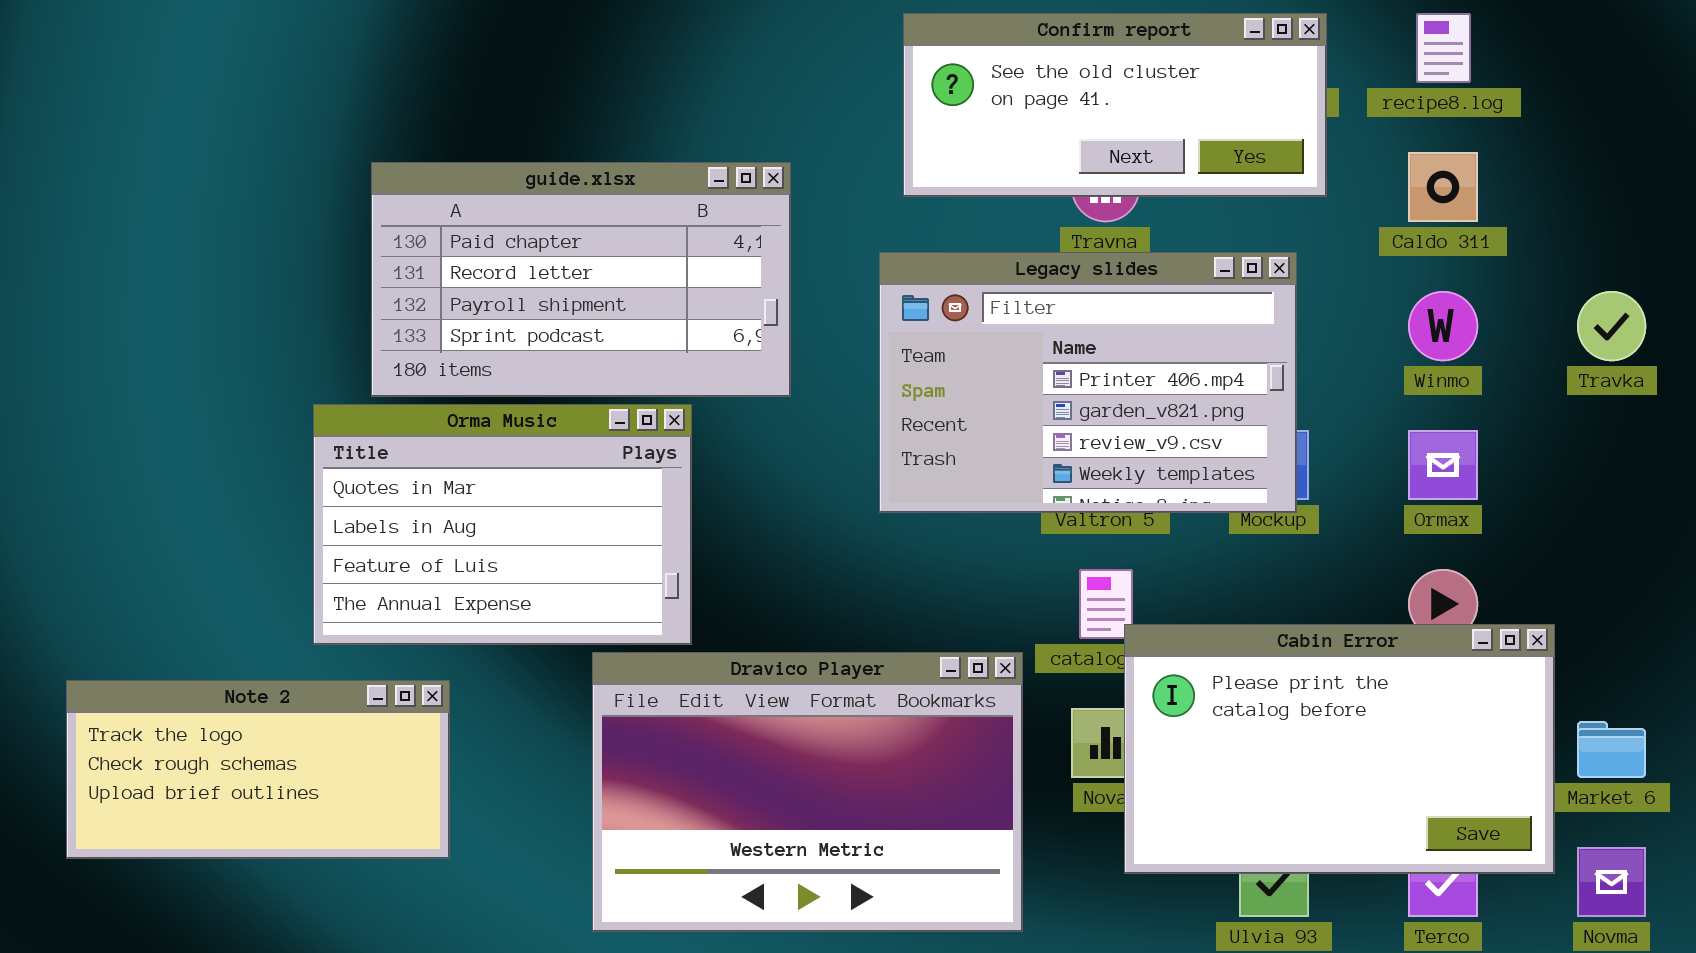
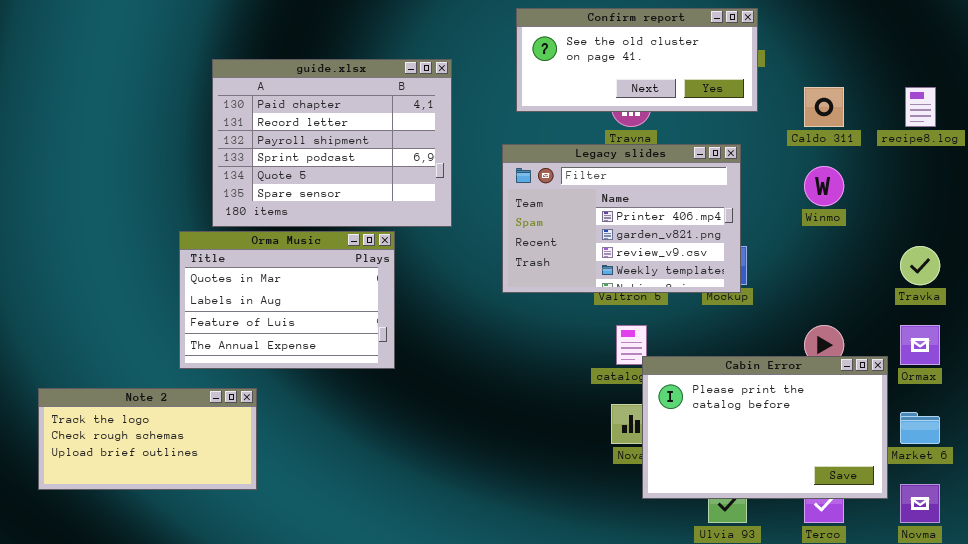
recipe8.log: [1416,13,1471,83] -> [905,87,936,127], moved
guide.xlsx: [371,162,791,397] -> [212,59,452,227], resized
Travka: [1577,291,1646,361] -> [900,246,940,285], moved
Ormax: [1408,430,1478,500] -> [900,325,940,365], moved
Dravico Player: [592,652,1023,932] -> none, closed

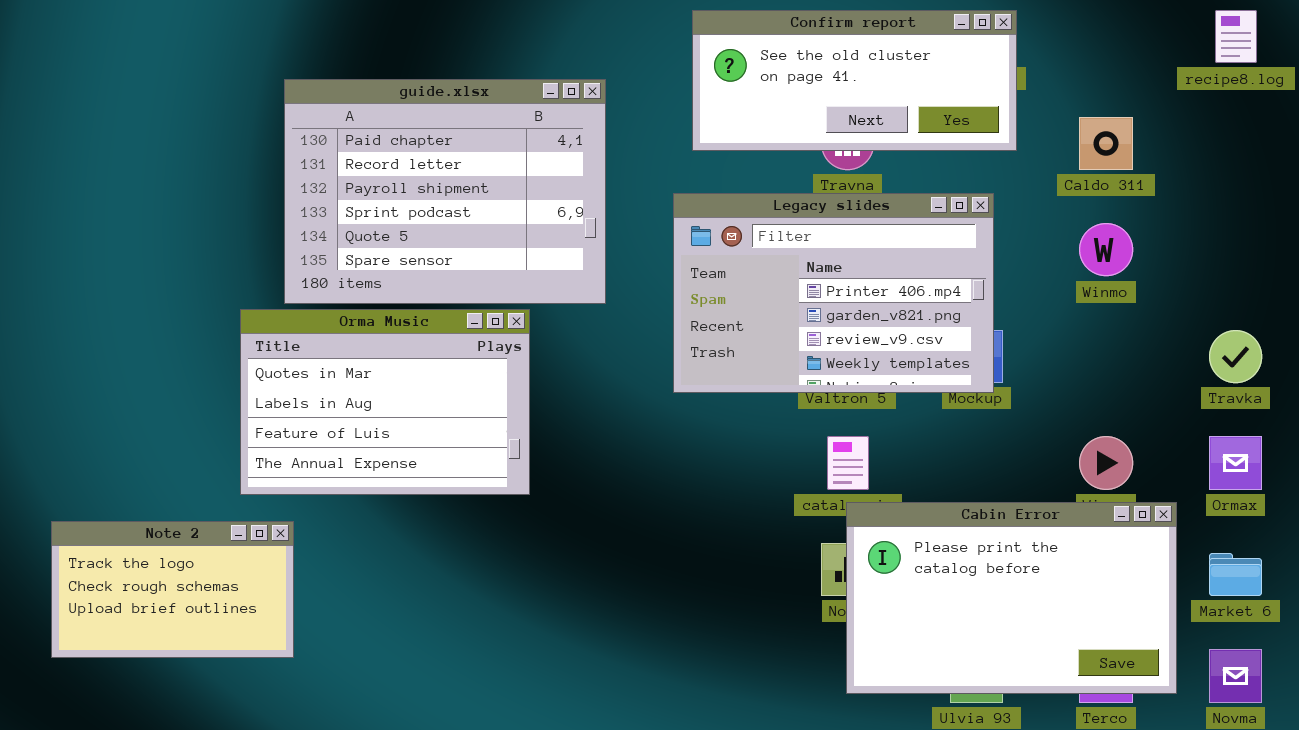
recipe8.log: [905,87,936,127] -> [1215,10,1257,63], moved
Cabin Error: [642,356,888,499] -> [846,502,1177,694], moved
Note 2: [38,388,257,490] -> [51,521,294,658], resized

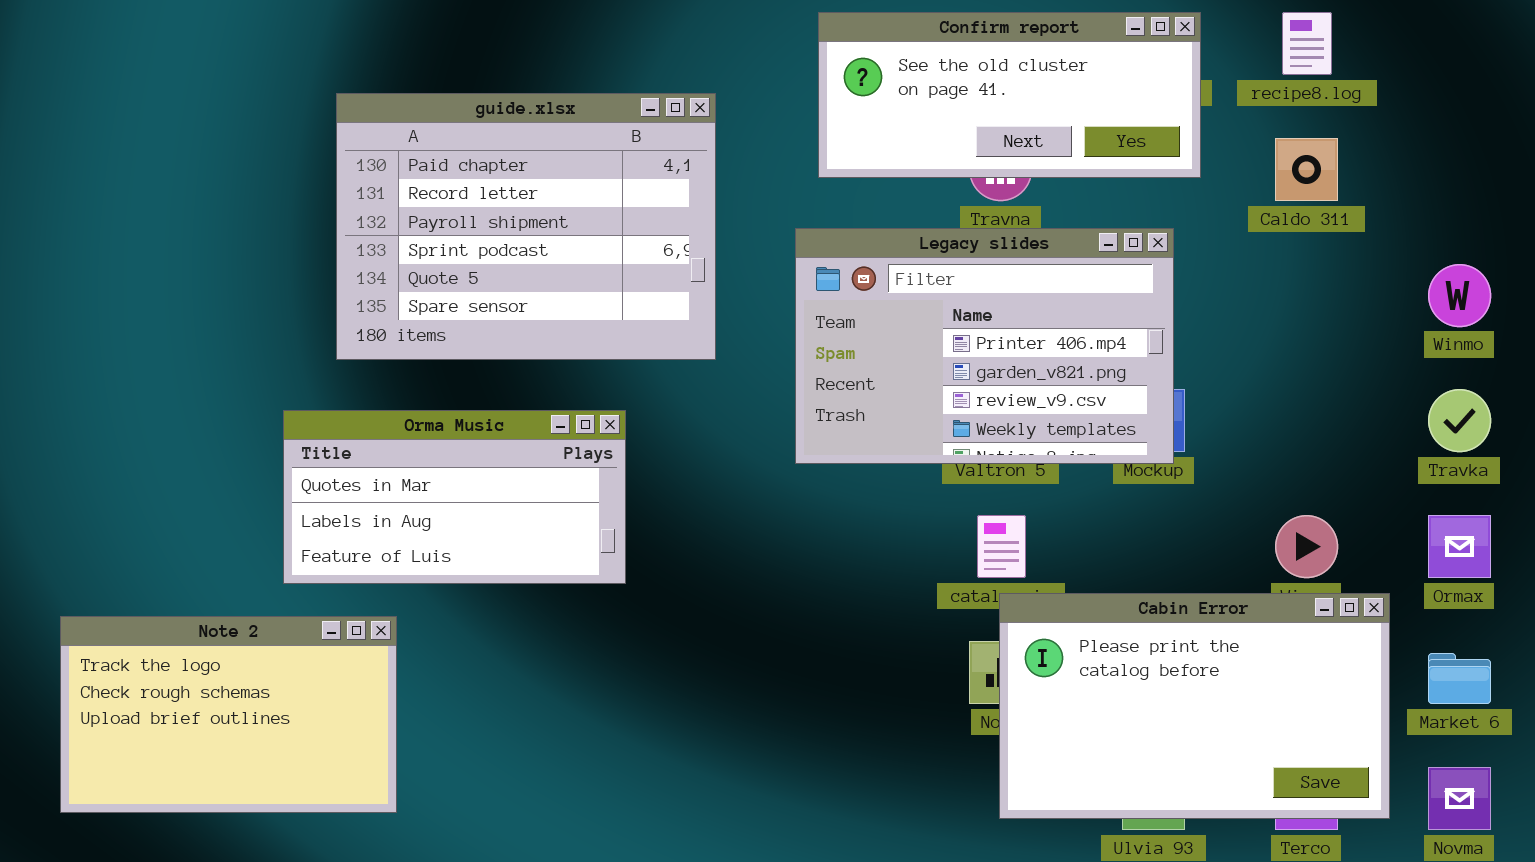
recipe8.log: [1215,10,1257,63] -> [1282,12,1332,75], moved
Winmo: [1079,223,1133,276] -> [1428,264,1491,327], moved
Orma Music: [240,309,530,495] -> [283,410,626,584], resized
Note 2: [51,521,294,658] -> [60,616,397,813], resized

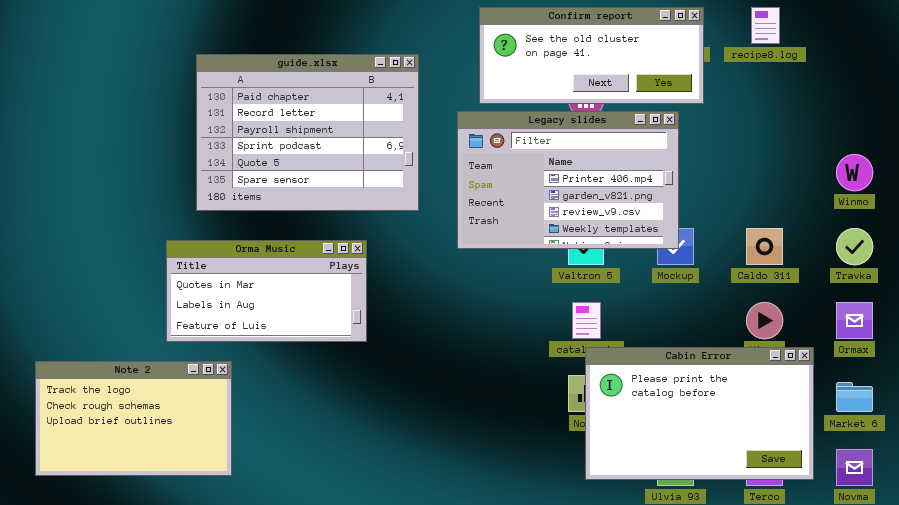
Caldo 311: [1275,138,1338,201] -> [746,228,783,265], moved
Legacy slides: [795,228,1174,464] -> [457,111,679,249], moved

